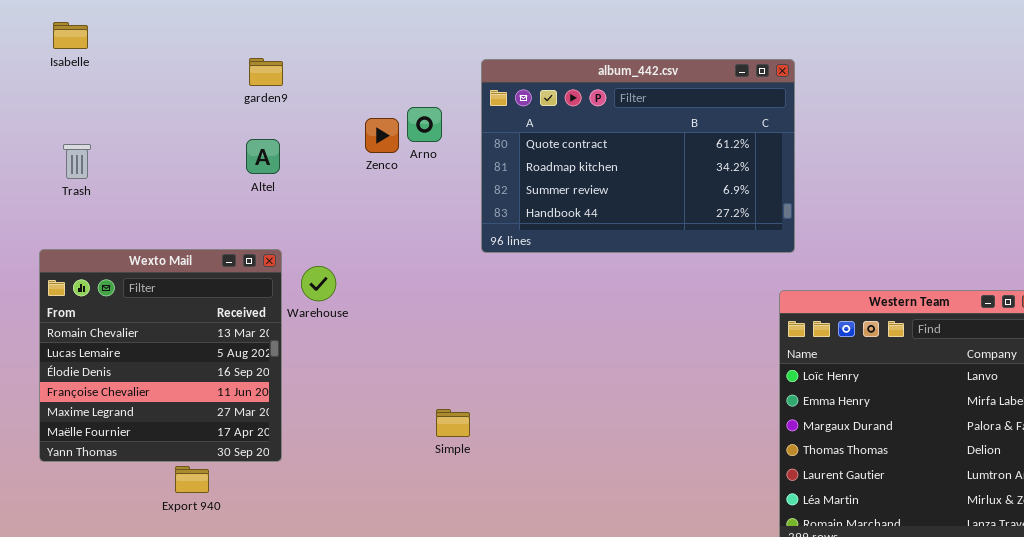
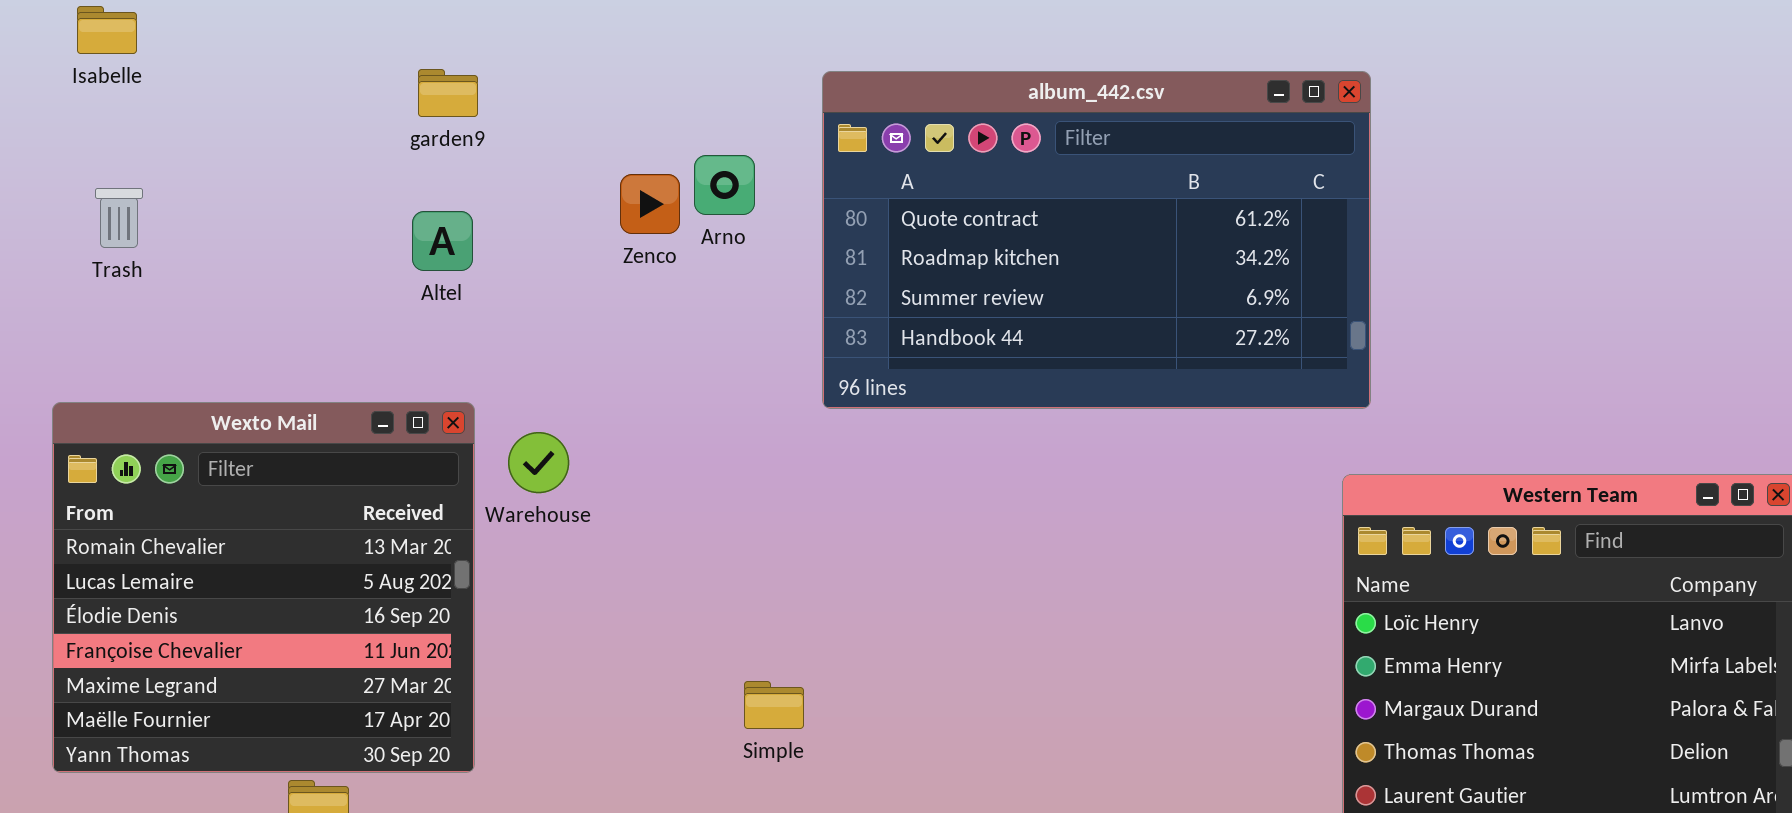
Trash: [63,144,91,179] -> [95,188,143,248], moved

